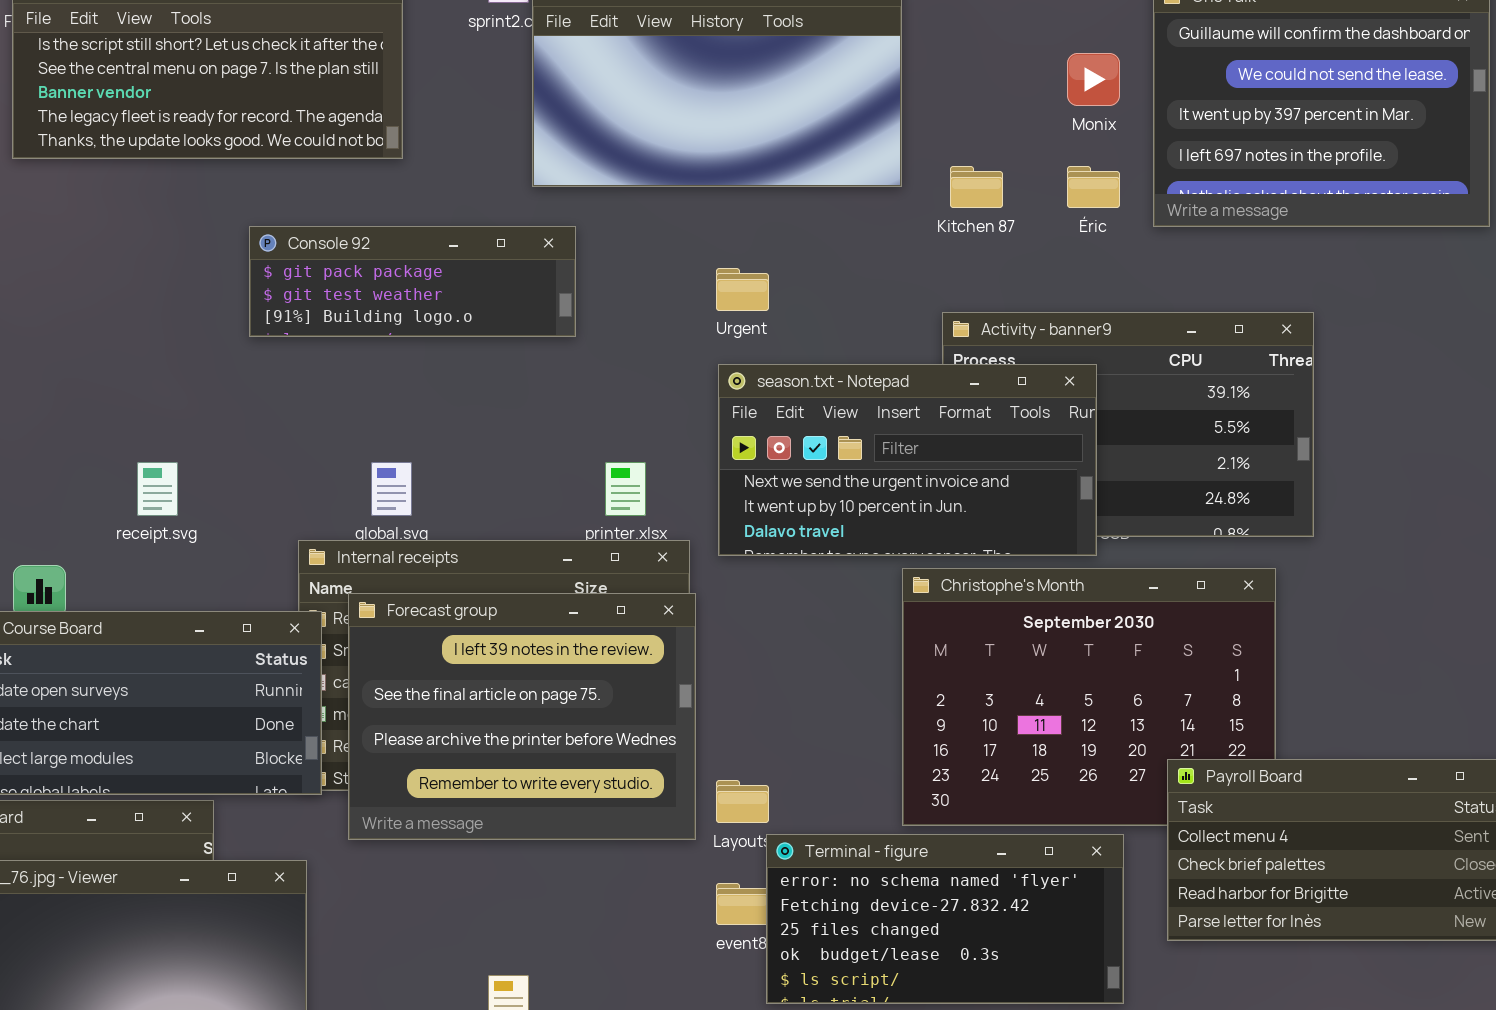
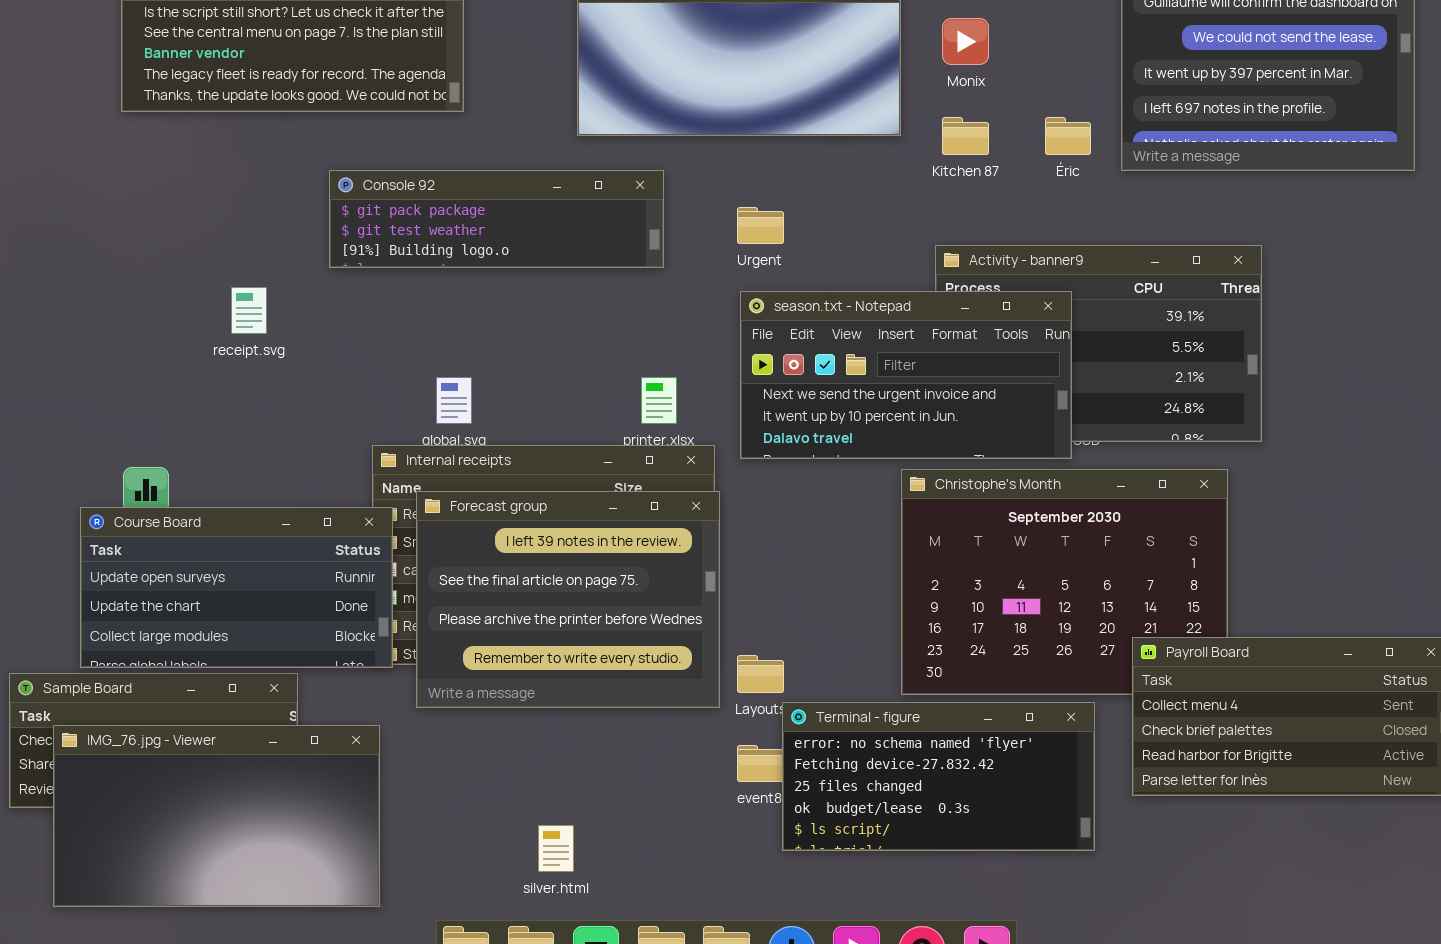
Monix: [1067,53,1120,106] -> [942,18,989,65], moved
Console 92: [249,226,576,337] -> [329,170,664,268], resized
receipt.svg: [137,462,178,516] -> [231,287,267,334], moved

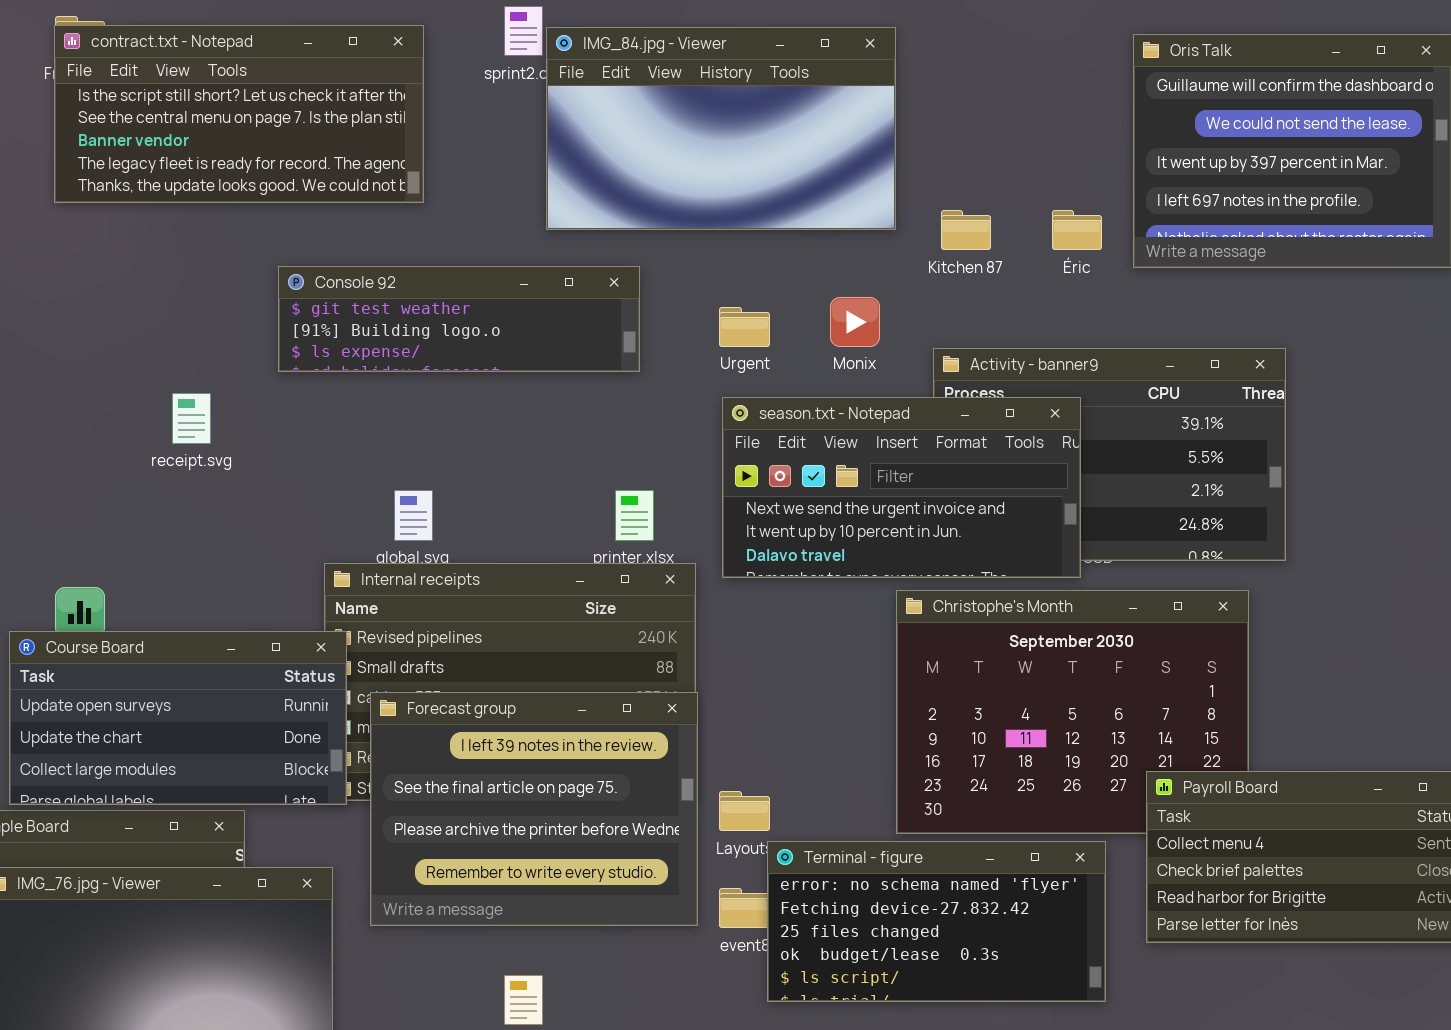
Monix: [942,18,989,65] -> [830,297,880,347], moved
Console 92: [329,170,664,268] -> [278,266,640,372], scrolled down 1 row
Forecast group: [416,491,720,708] -> [370,692,698,926], moved

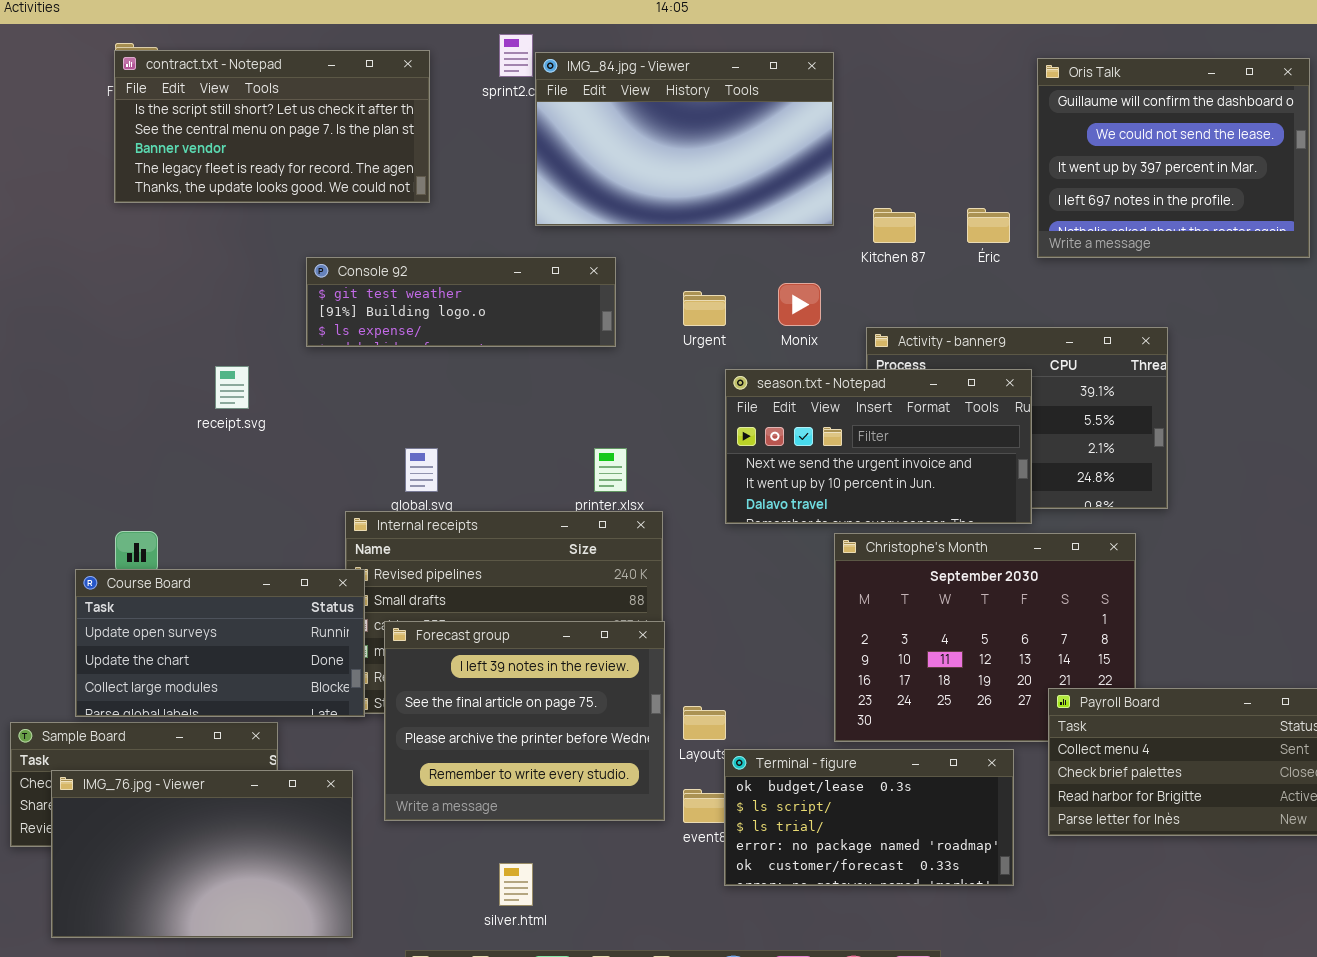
season.txt - Notepad: [722,397,1081,578] -> [725,369,1032,524], moved
Terminal - figure: [767,841,1106,1002] -> [724,749,1014,886], scrolled down 3 rows

